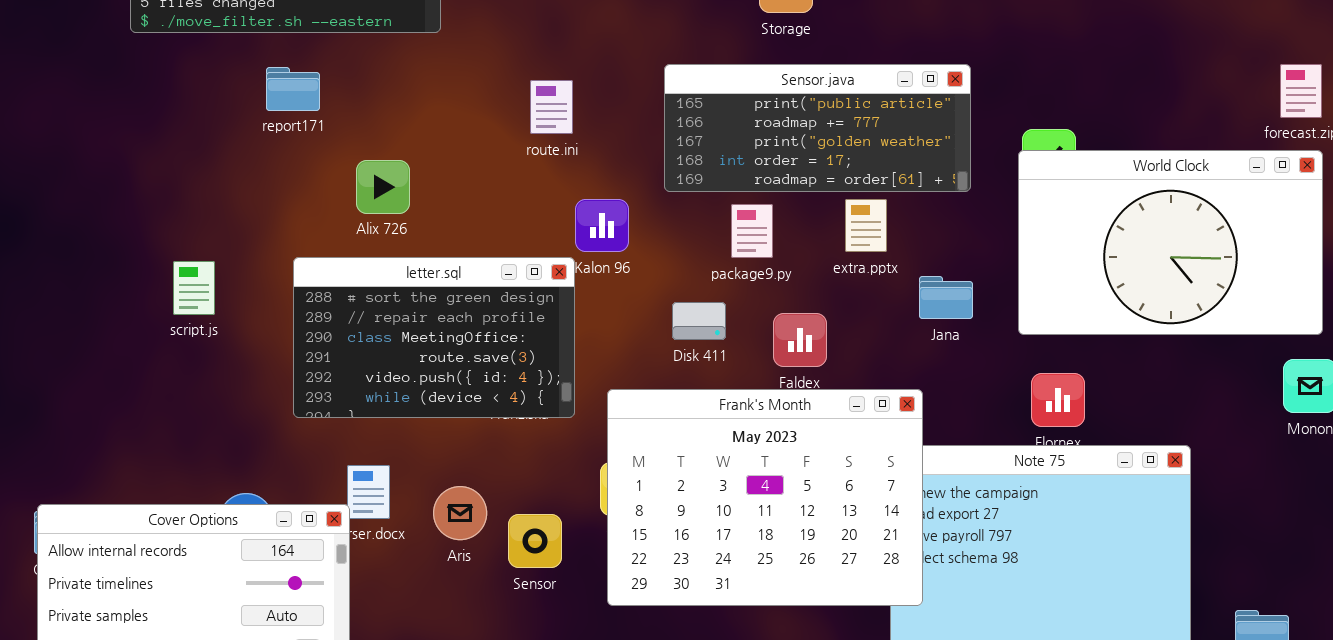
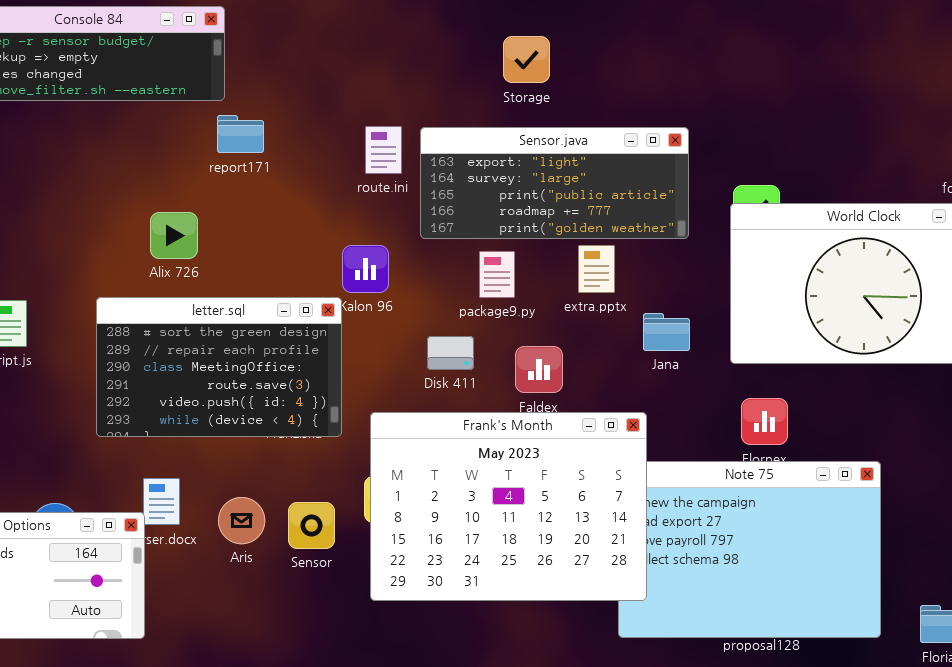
Sensor.java: [664,64,971,192] -> [420,127,689,239], scrolled up 2 rows
report171: [266,67,320,111] -> [217,115,264,153], moved
route.ini: [530,80,573,134] -> [365,126,402,174], moved
Sensor: [508,514,562,568] -> [288,502,335,549], moved

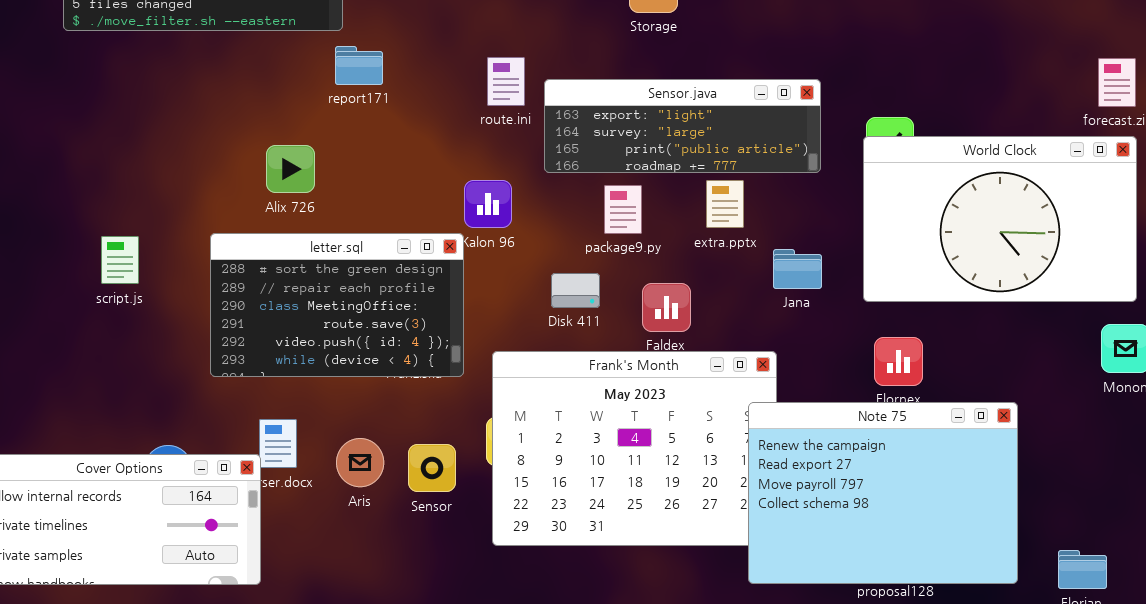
Sensor.java: [420,127,689,239] -> [544,79,821,173], resized
Note 75: [618,461,881,638] -> [748,402,1018,584], raised

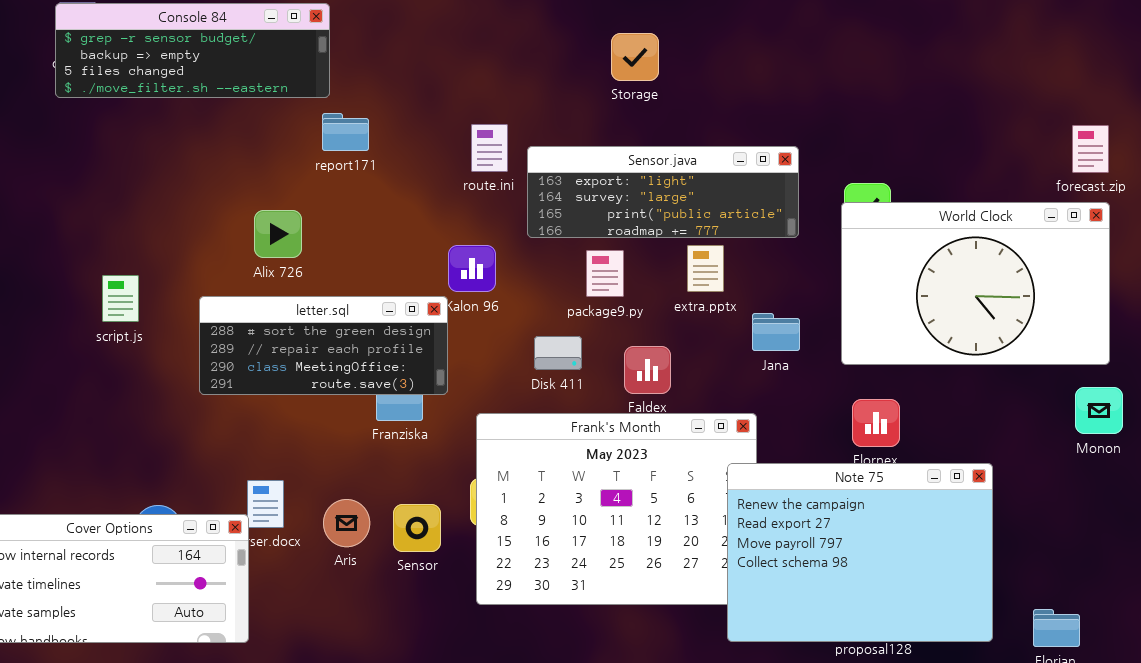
letter.sql: [210,233,464,377] -> [199,296,448,395], resized
script.js: [101,236,139,284] -> [102,275,139,322], moved

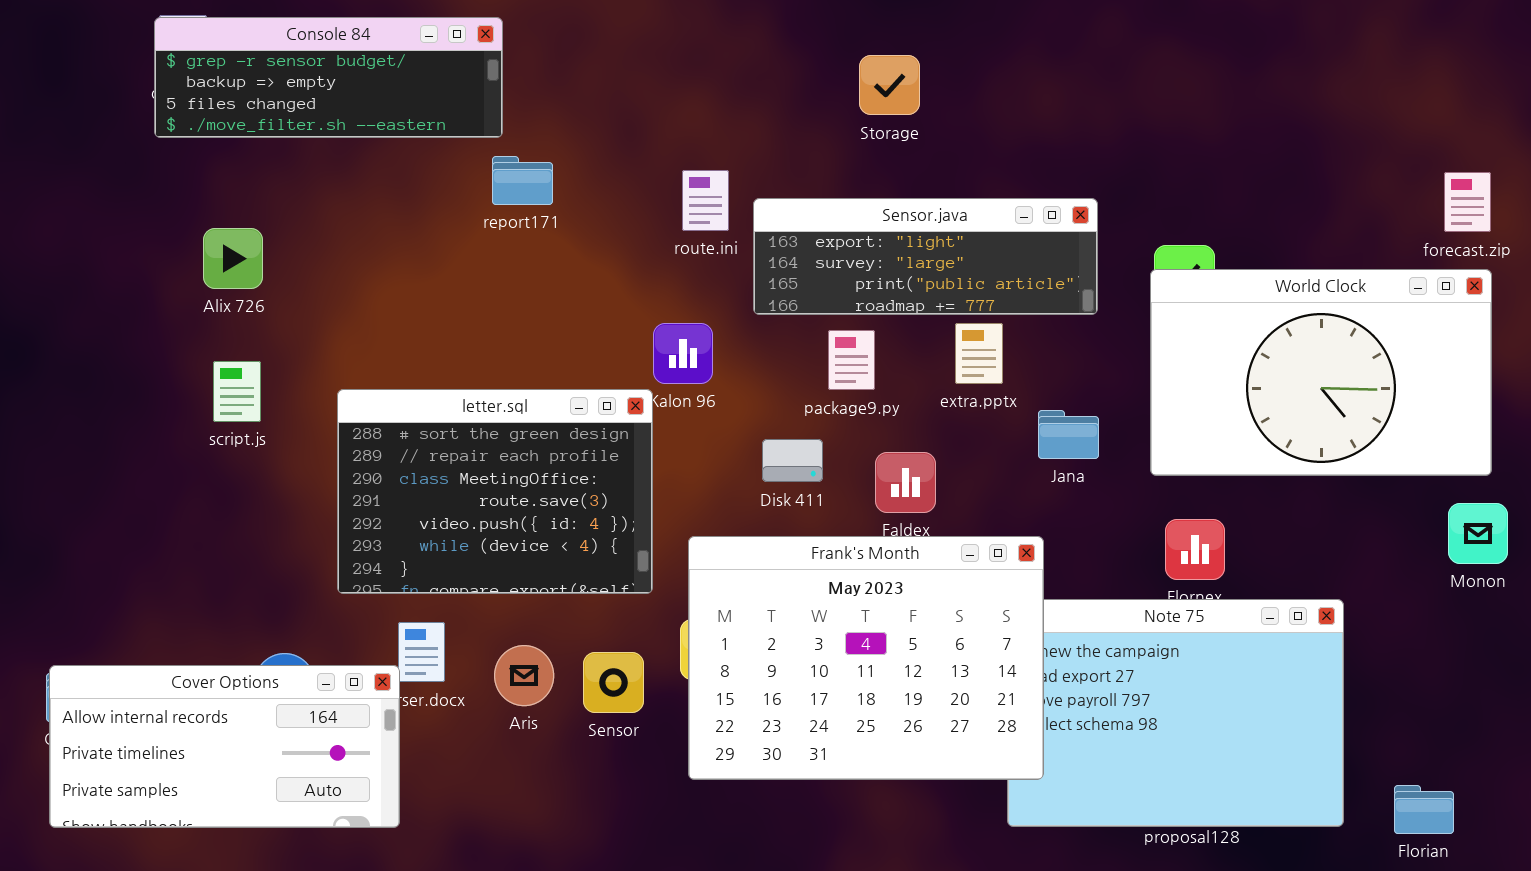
Alix 726: [254,210,302,258] -> [203,228,263,289], moved
letter.sql: [199,296,448,395] -> [337,389,653,594], resized
Frank's Month: [476,413,757,605] -> [688,536,1044,780], raised

